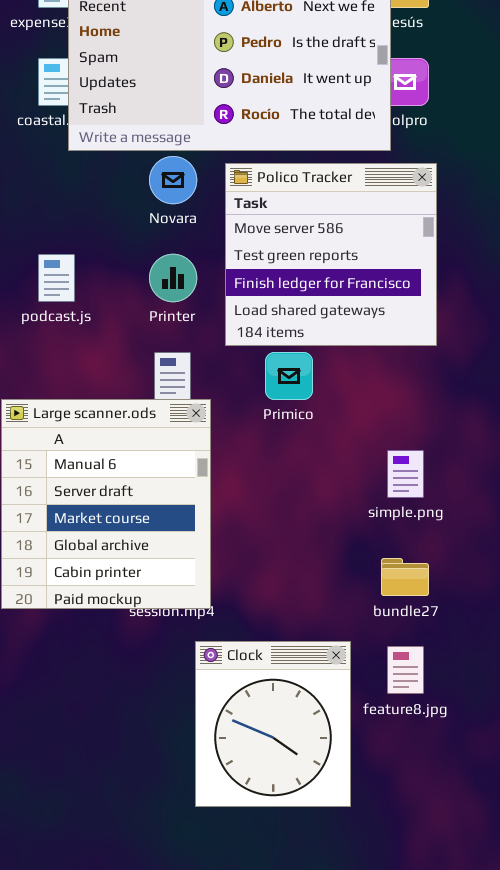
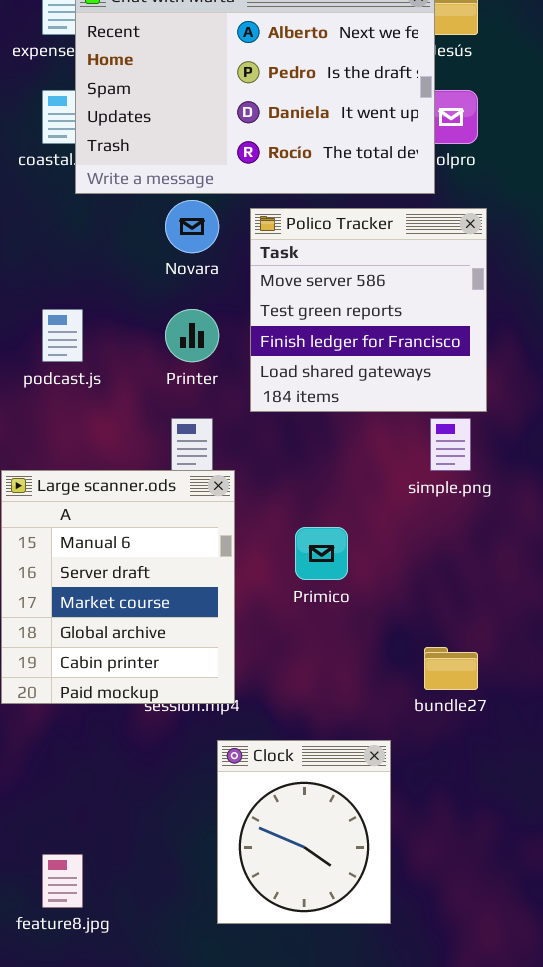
Primico: [265,352,313,400] -> [295,527,348,580], moved
simple.png: [387,450,424,498] -> [430,418,471,471], moved
feature8.jpg: [387,646,424,694] -> [42,854,83,908], moved

